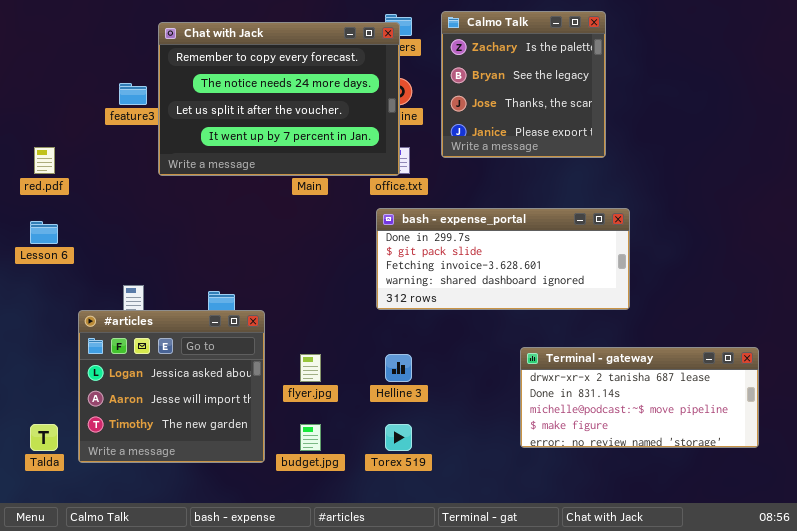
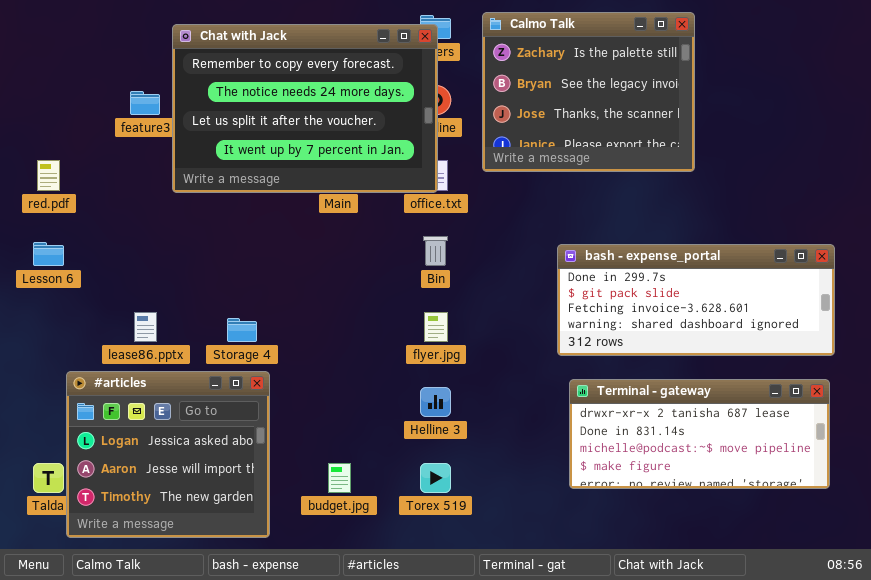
Calmo Talk: [441,11,606,158] -> [482,12,695,172], resized
bash - expense_portal: [376,208,630,310] -> [557,244,835,356], moved
#articles: [78,310,265,463] -> [66,371,270,538], moved
flyer.jpg: [300,354,321,382] -> [424,312,448,342], moved

